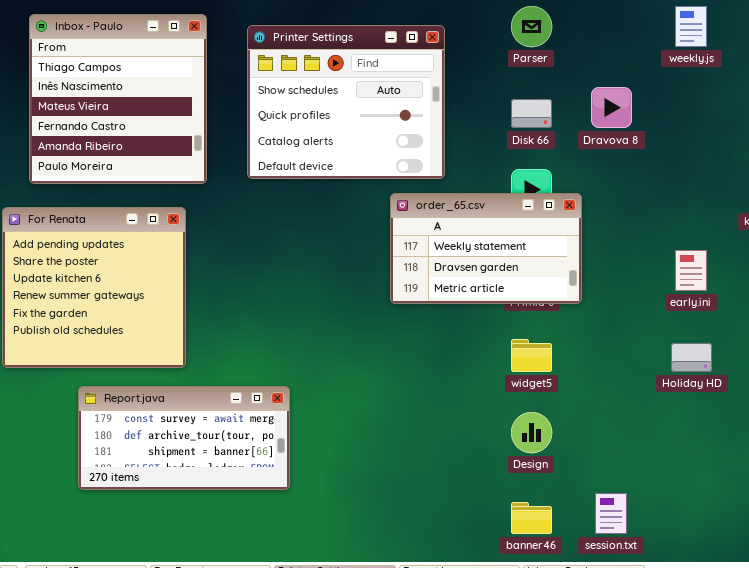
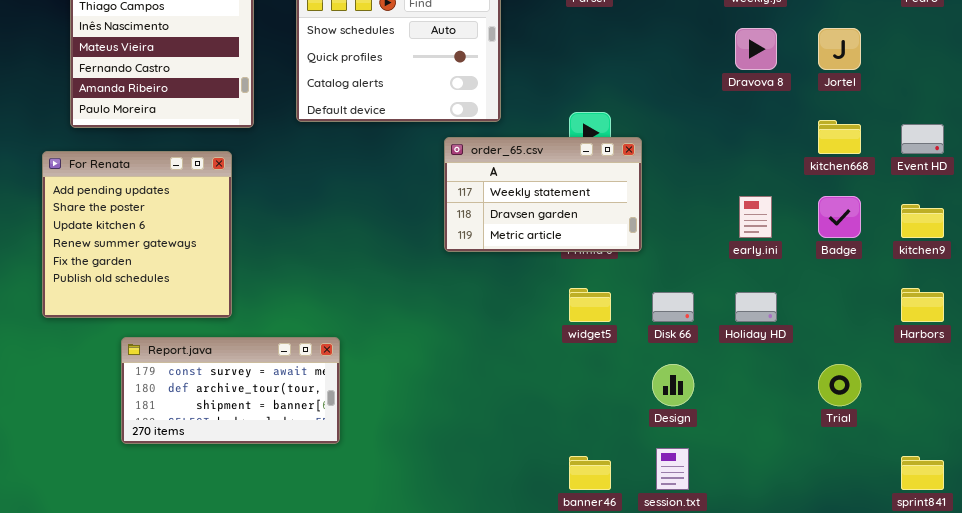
Dravova 8: [591,87,632,128] -> [735,28,777,70], moved
Disk 66: [511,99,552,128] -> [652,292,694,322], moved
Design: [511,412,552,453] -> [652,364,694,406], moved

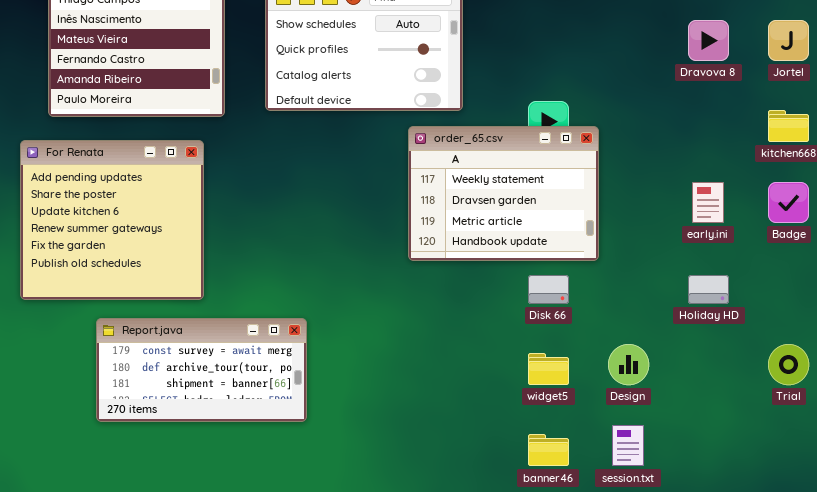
order_65.csv: [444,137,642,252] -> [408,126,599,261], resized
widget5: [569,288,611,322] -> [528,353,569,385], moved
Disk 66: [652,292,694,322] -> [528,275,569,304], moved

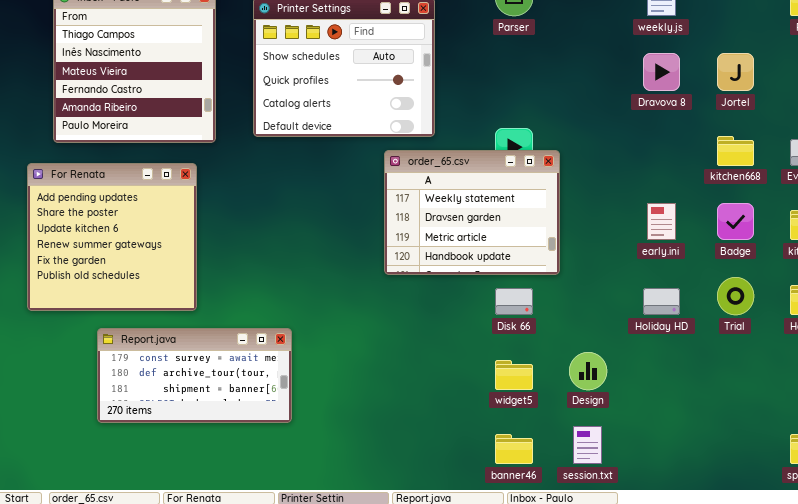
Trial: [768,344,809,385] -> [717,277,754,315], moved

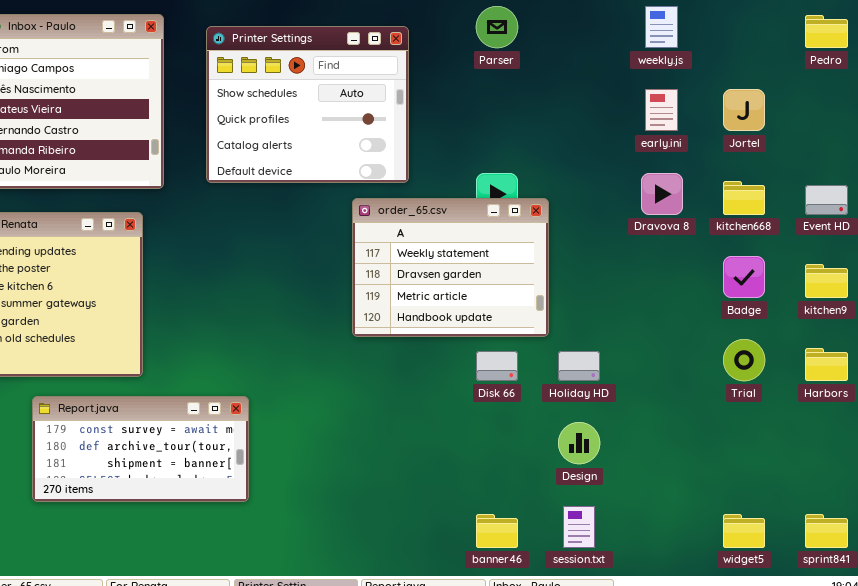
Dravova 8: [643,53,680,91] -> [641,173,683,215], moved
early.ini: [647,203,676,240] -> [645,89,678,131], moved
Holiday HD: [643,288,680,315] -> [558,351,600,381], moved
widget5: [495,360,533,390] -> [723,514,765,548], moved

